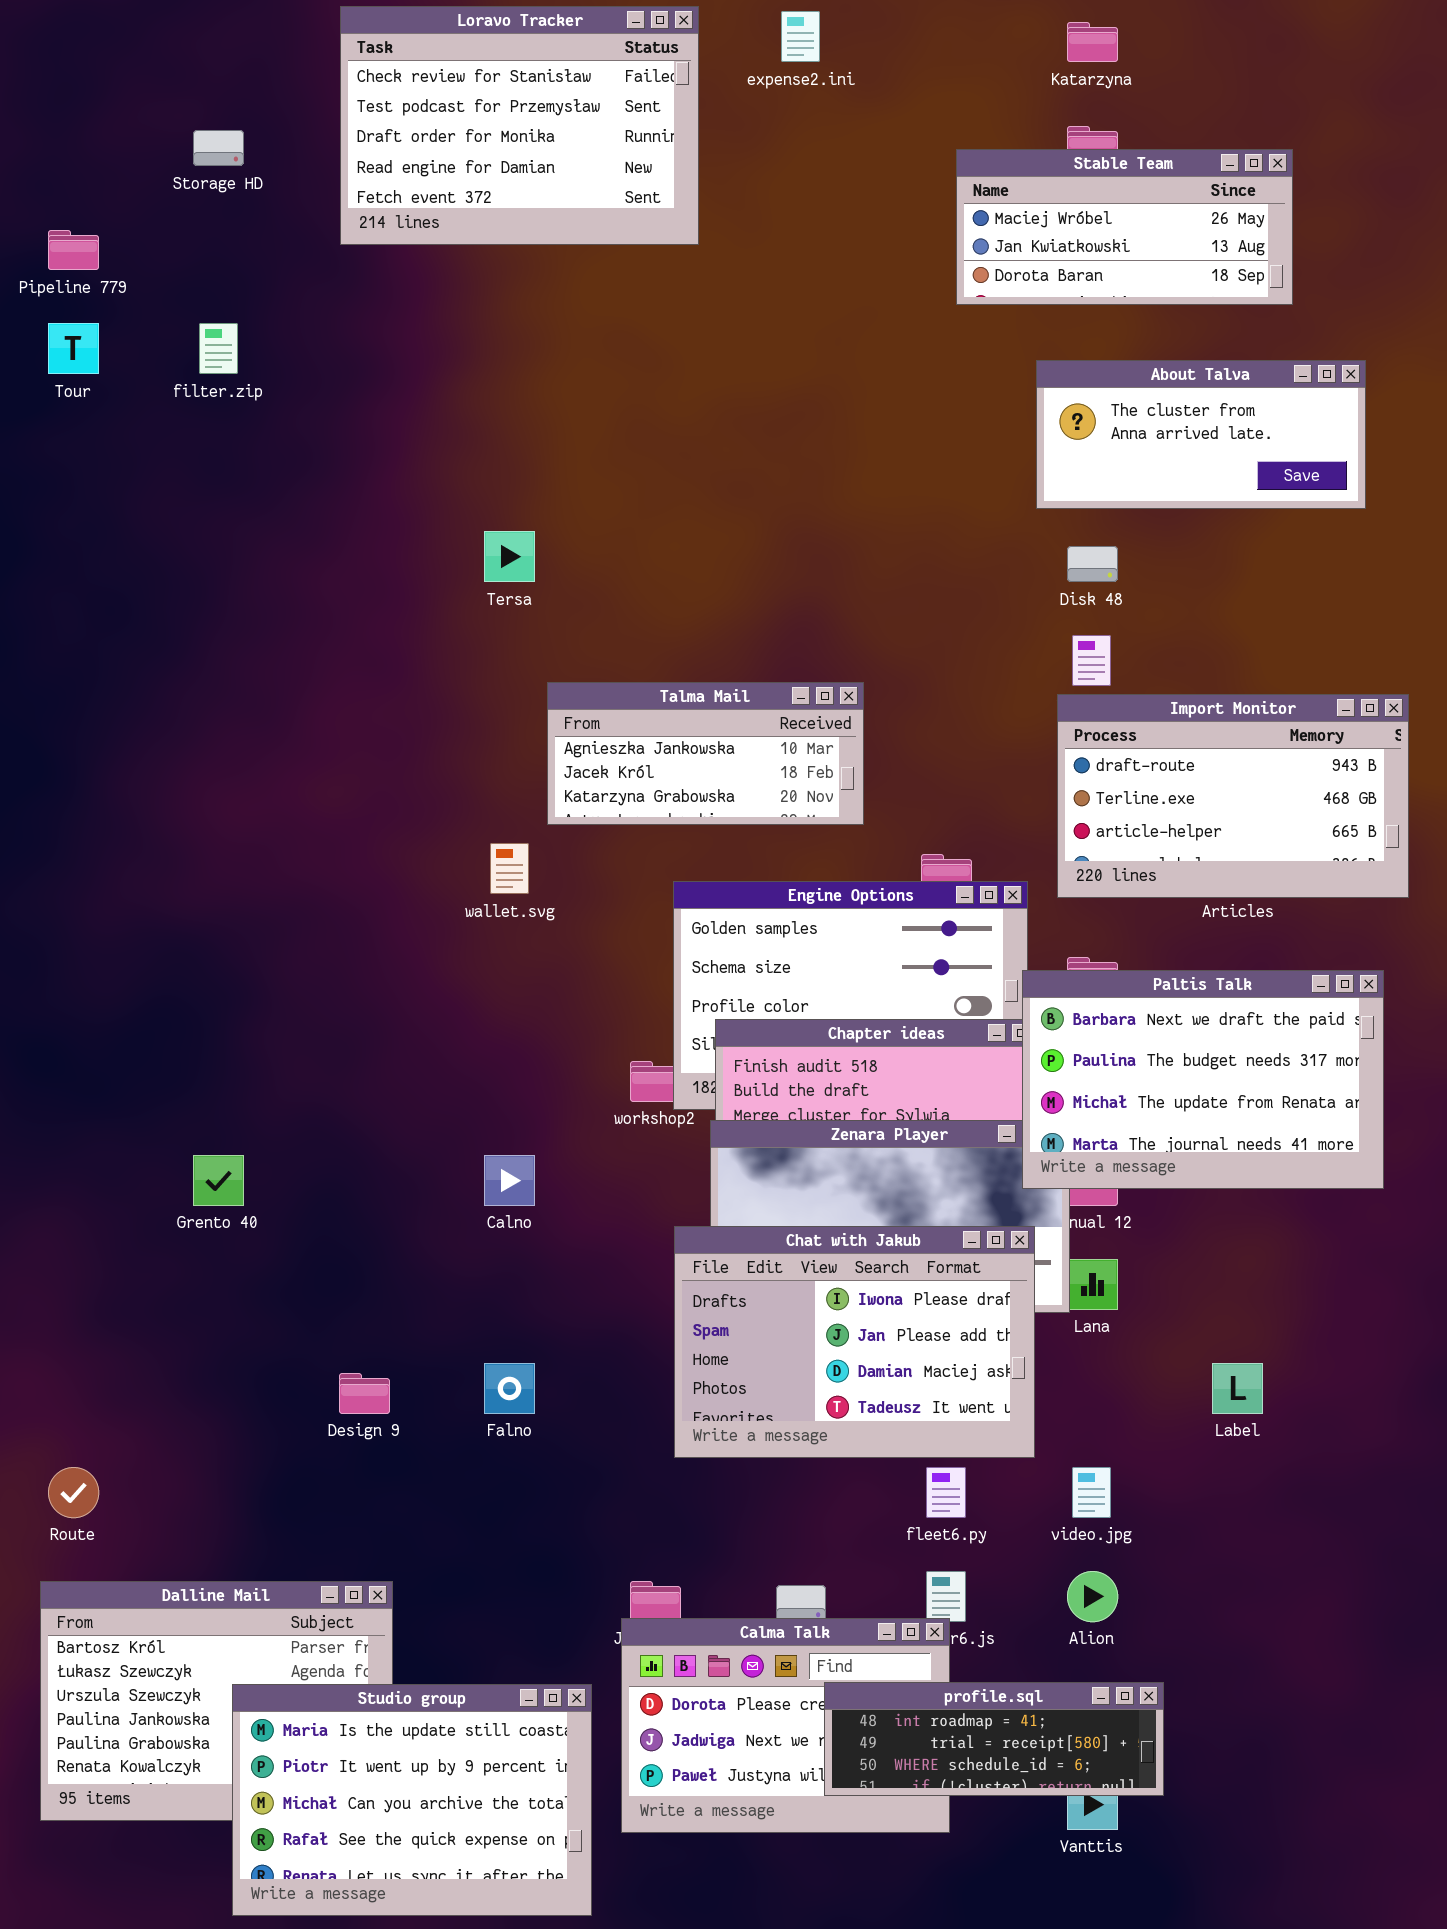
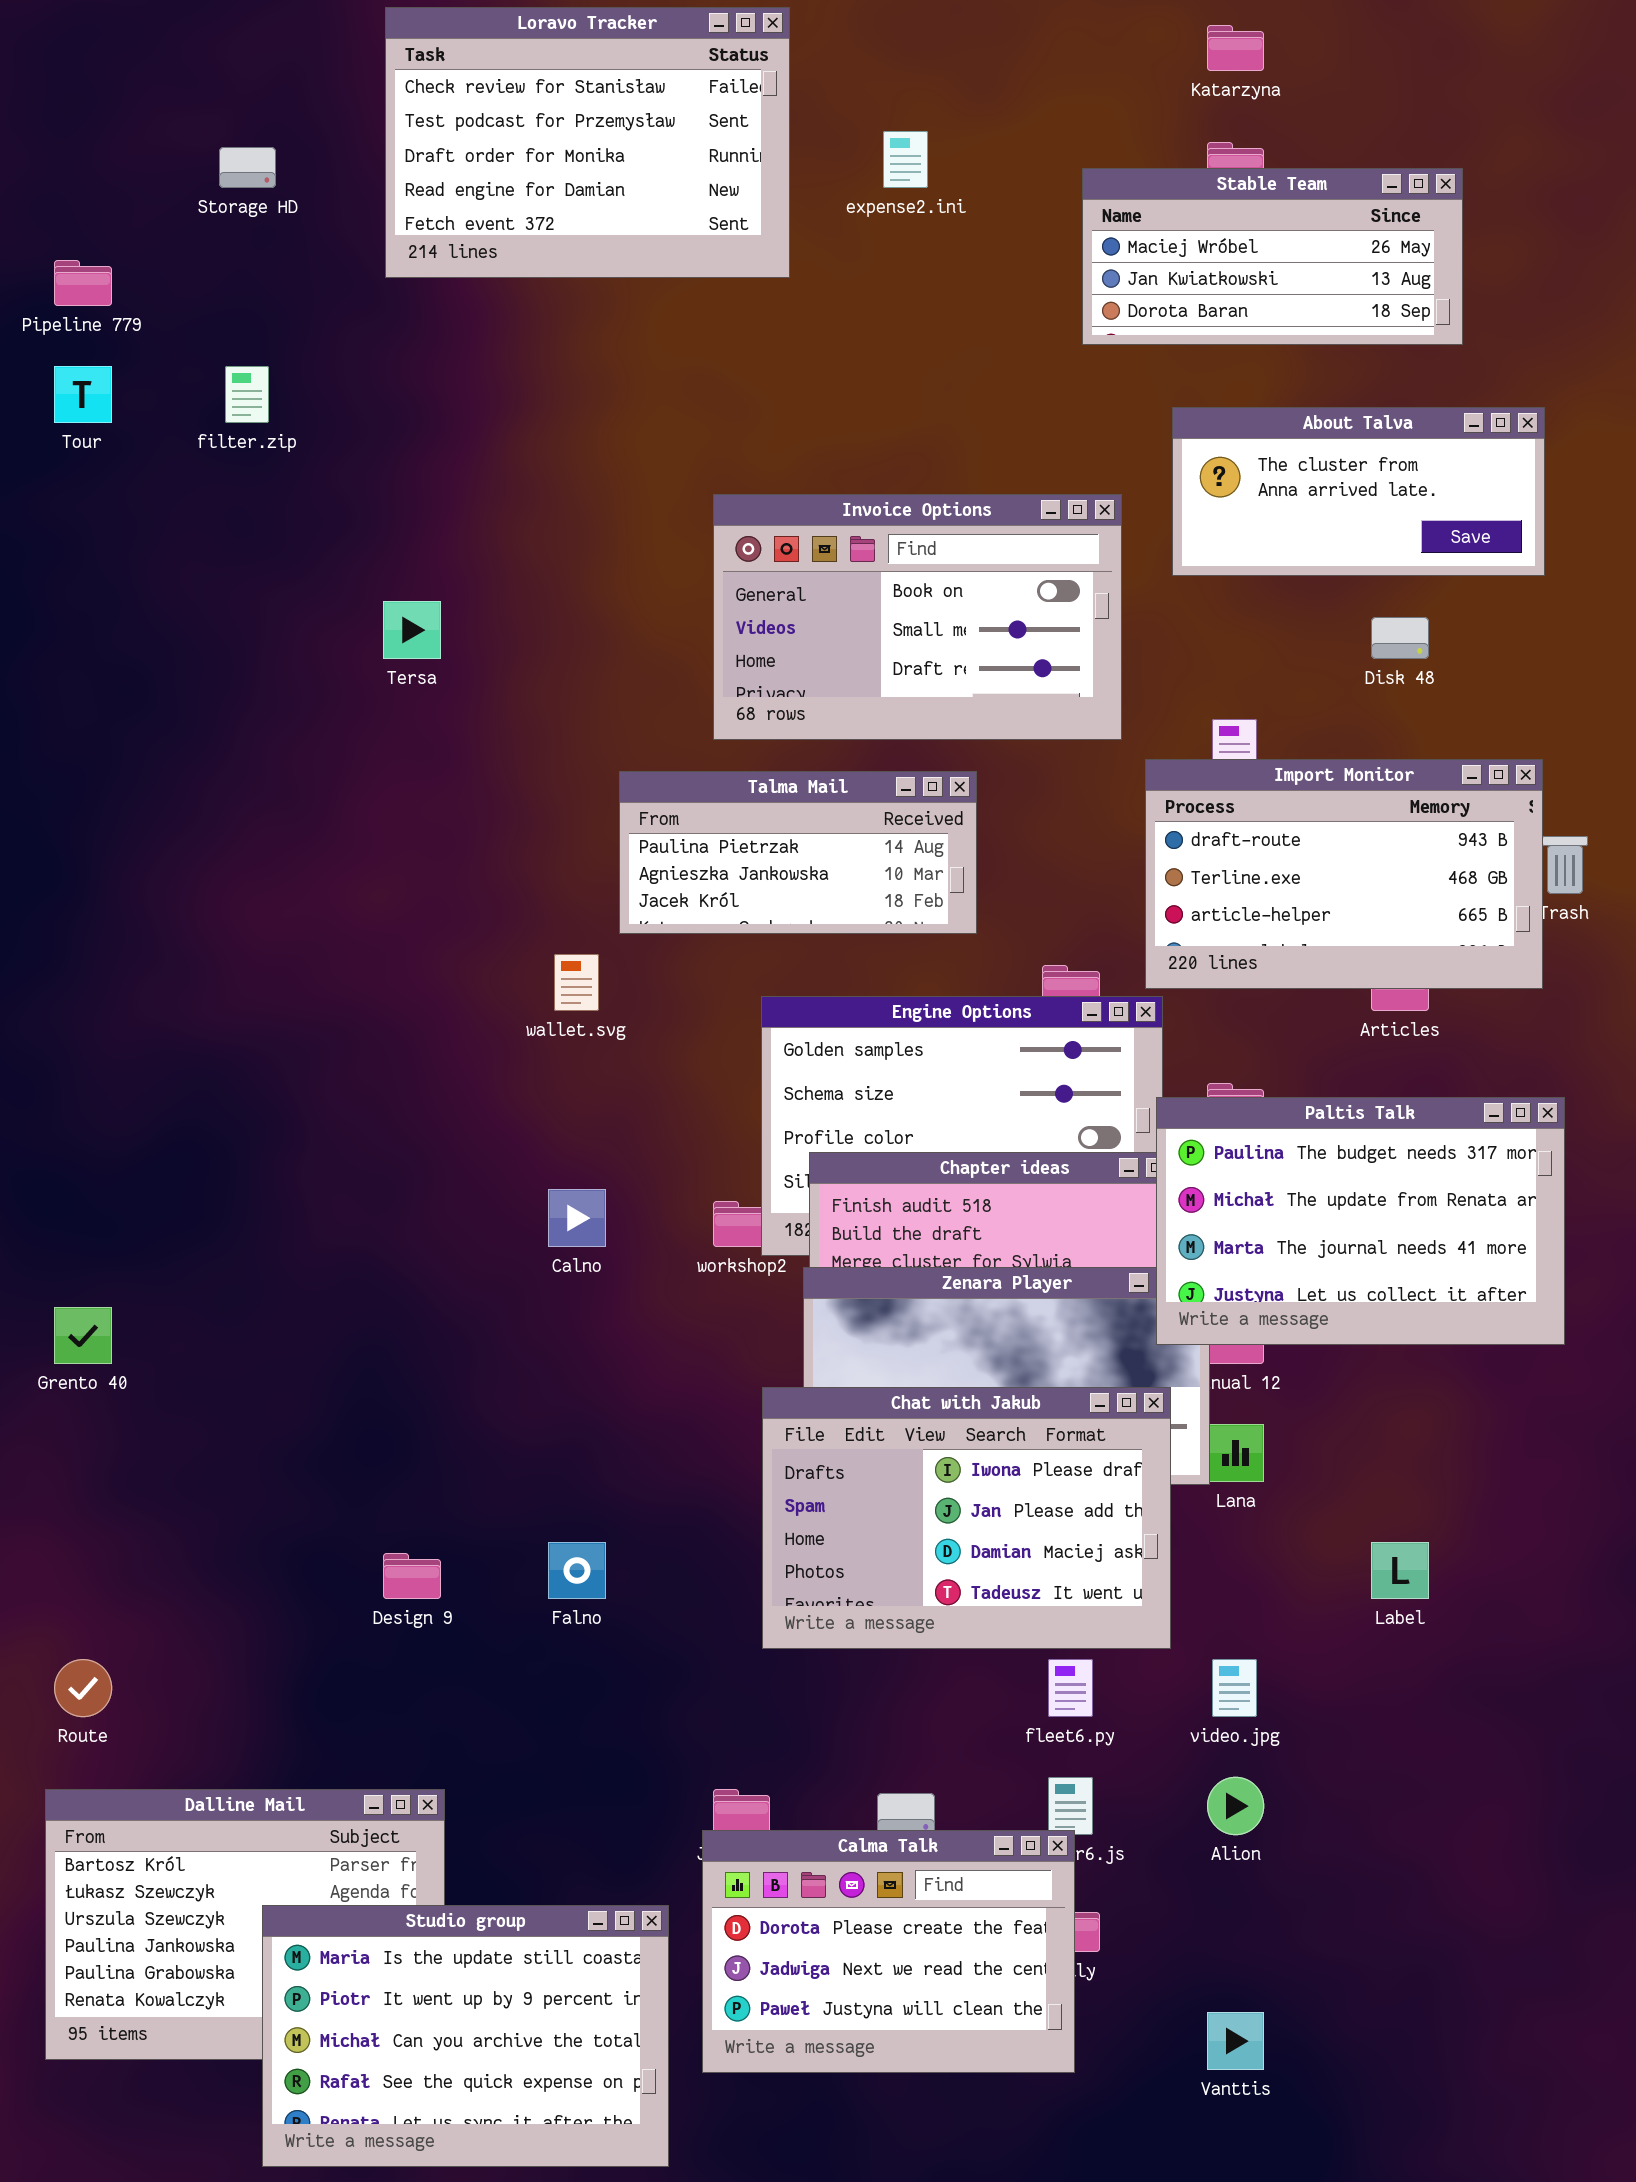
expense2.ini: [781,11,820,62] -> [883,131,928,188], moved
Invoice Options: none -> [713,494,1122,740], opened
Tersa: [484,531,535,582] -> [383,601,441,659], moved
Disk 48: [1067,546,1118,582] -> [1371,617,1429,659], moved
Talma Mail: [547,682,864,825] -> [619,771,977,934], scrolled up 1 row
Import Monitor: [1057,694,1409,898] -> [1145,759,1543,989], moved
Paltis Talk: [1022,970,1384,1189] -> [1156,1097,1565,1345], scrolled down 1 row
Grento 40: [193,1155,244,1206] -> [54,1307,112,1364], moved
Calno: [484,1155,535,1206] -> [548,1189,606,1247], moved
profile.sql: [824,1682,1164,1796] -> none, closed

